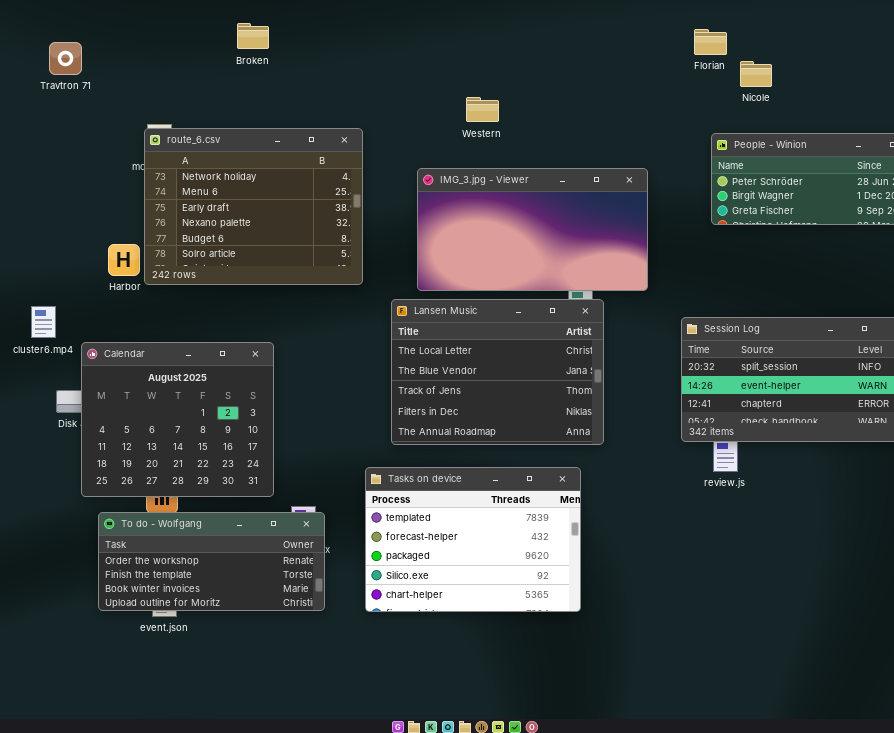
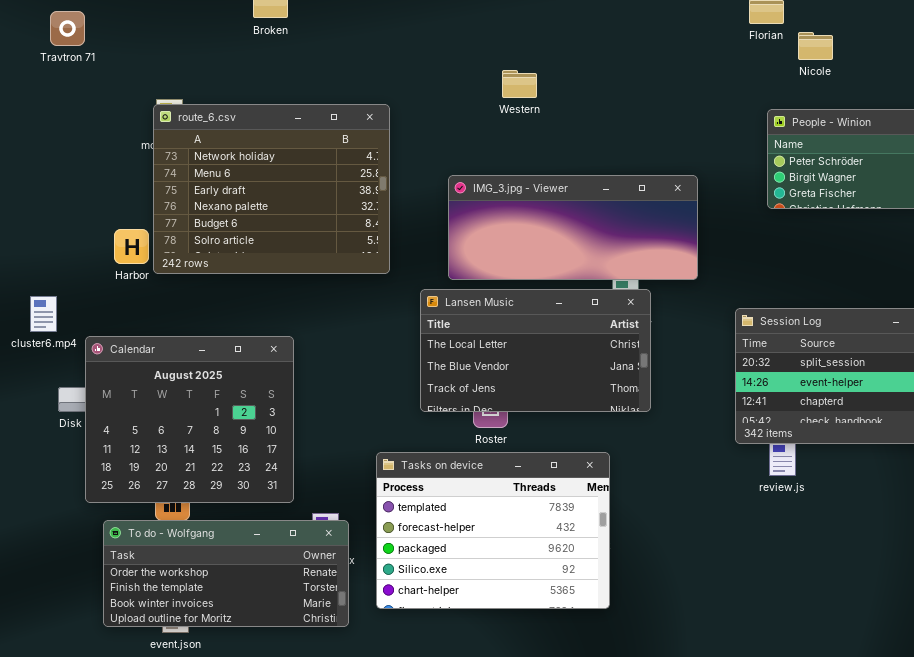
IMG_3.jpg - Viewer: [417,168,648,291] -> [448,175,698,280], resized
Lansen Music: [391,299,604,445] -> [420,289,651,412], resized
Tasks on device: [365,467,581,612] -> [376,452,610,609], moved

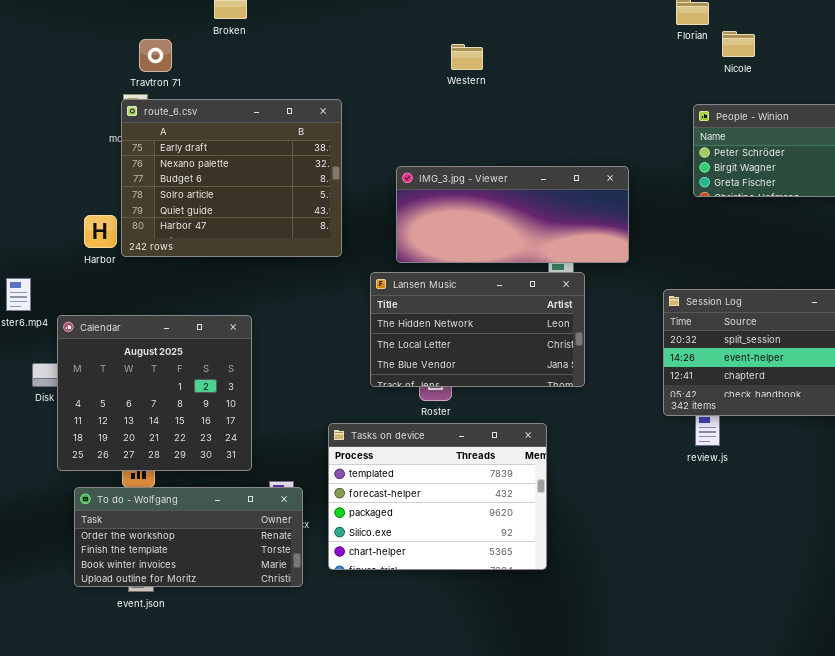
Travtron 71: [50,11,85,46] -> [139,39,172,72], moved
Western: [502,70,537,98] -> [451,44,483,70], moved
route_6.csv: [153,104,390,274] -> [121,99,342,257], scrolled down 2 rows
Lansen Music: [420,289,651,412] -> [370,272,585,387], scrolled up 1 row

